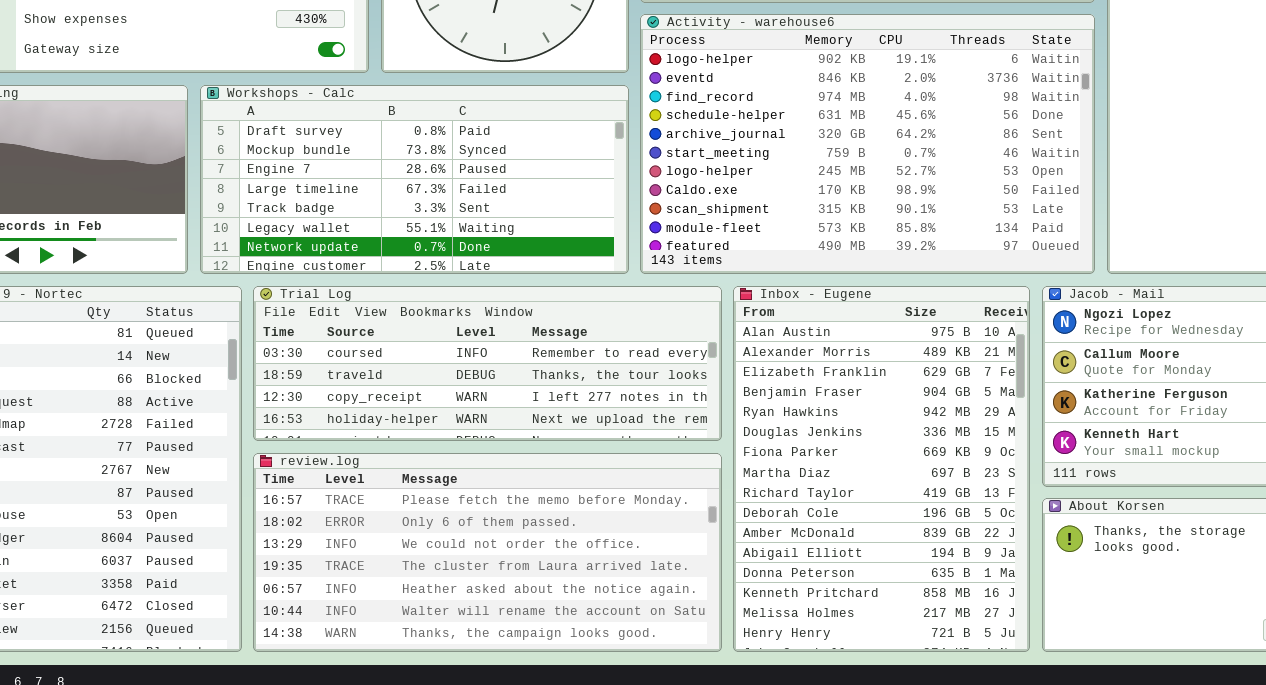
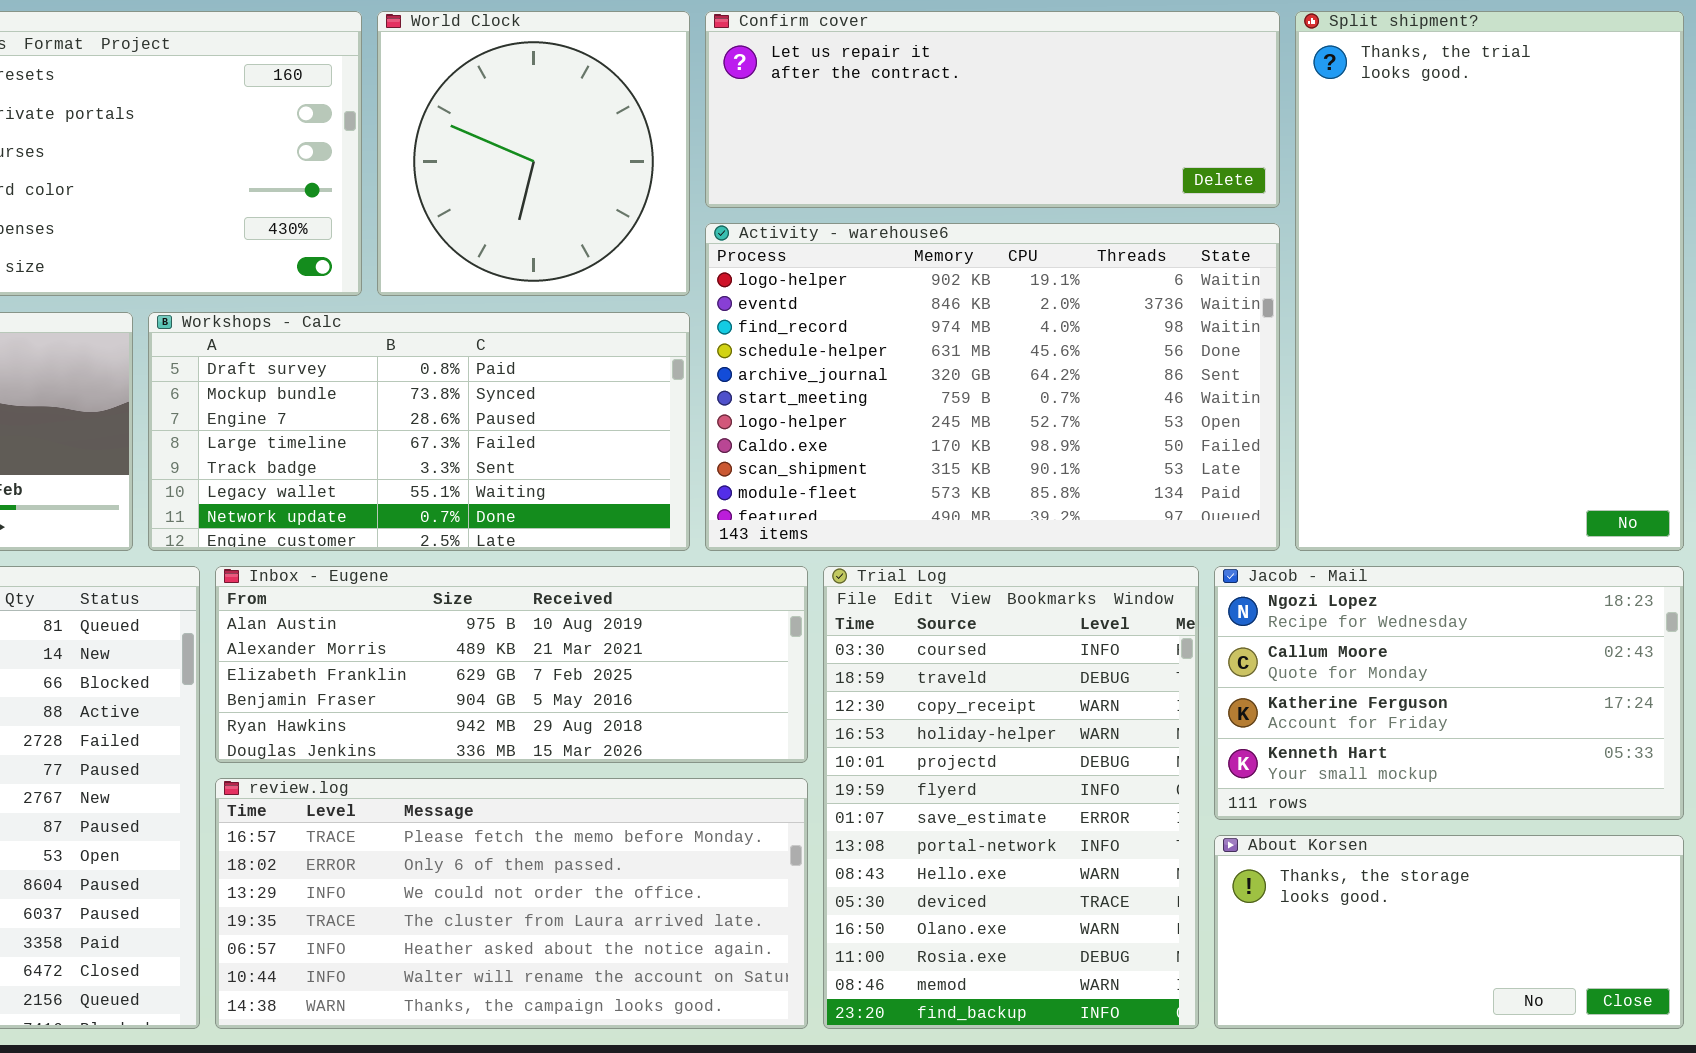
Trial Log: [253,286,722,441] -> [823,566,1199,1029], moved, resized
Inbox - Eugene: [733,286,1030,652] -> [215,566,808,763], moved, resized

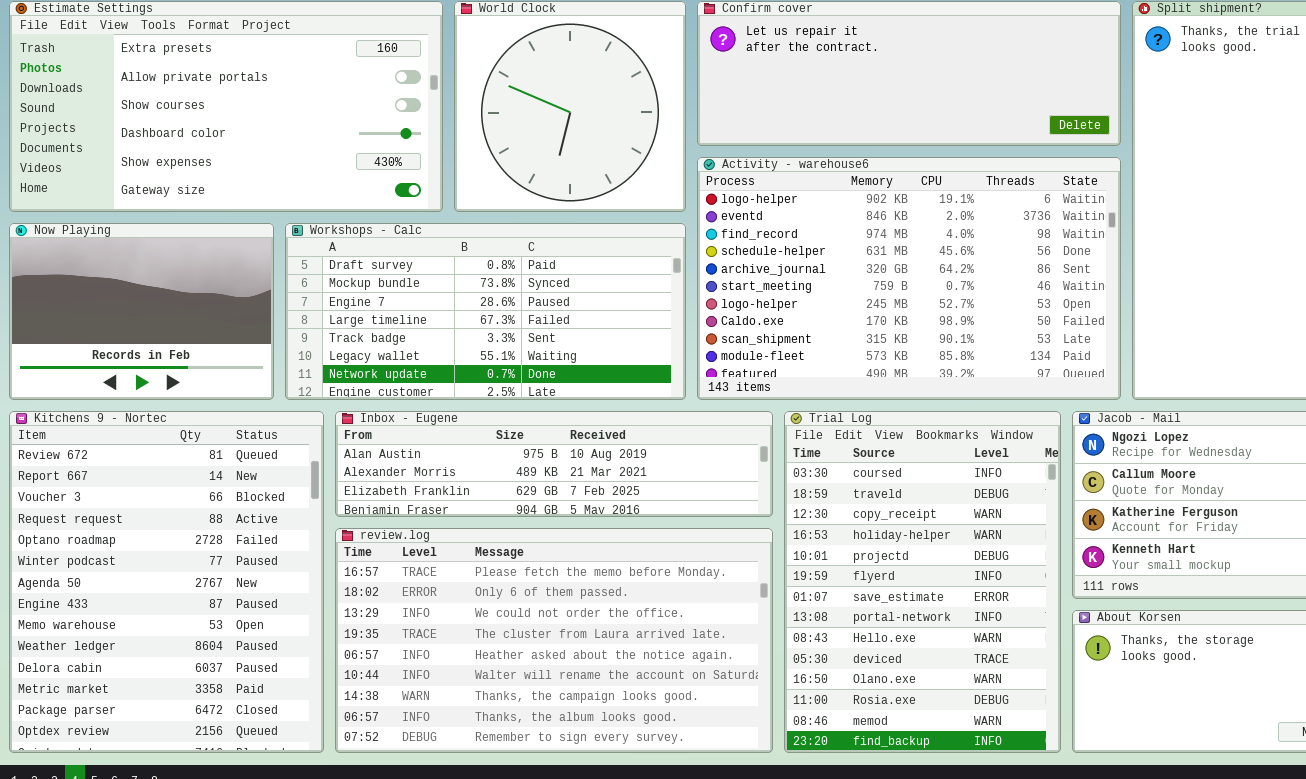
Inbox - Eugene: [215,566,808,763] -> [335,411,773,517], resized
review.log: [215,778,808,1029] -> [335,528,773,753], resized

